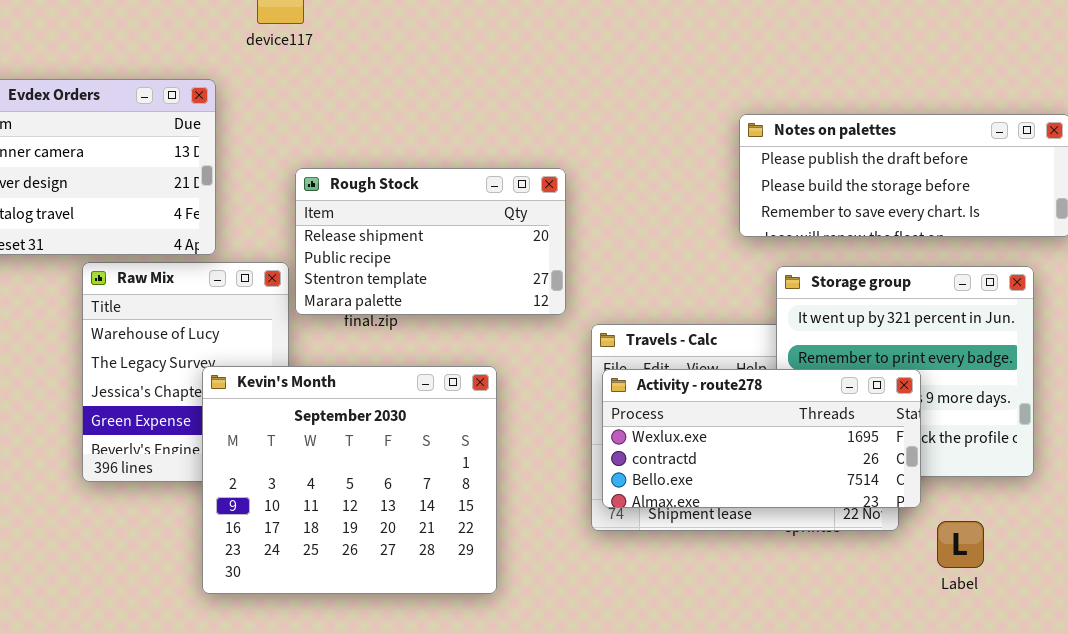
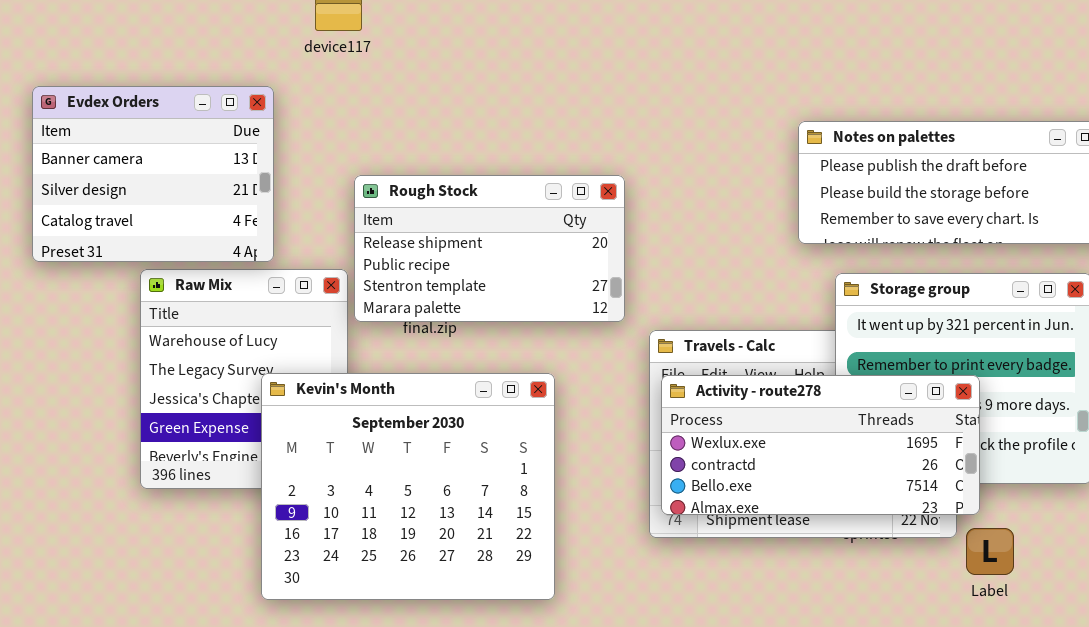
Label: [937,521,984,568] -> [966,528,1014,575], moved

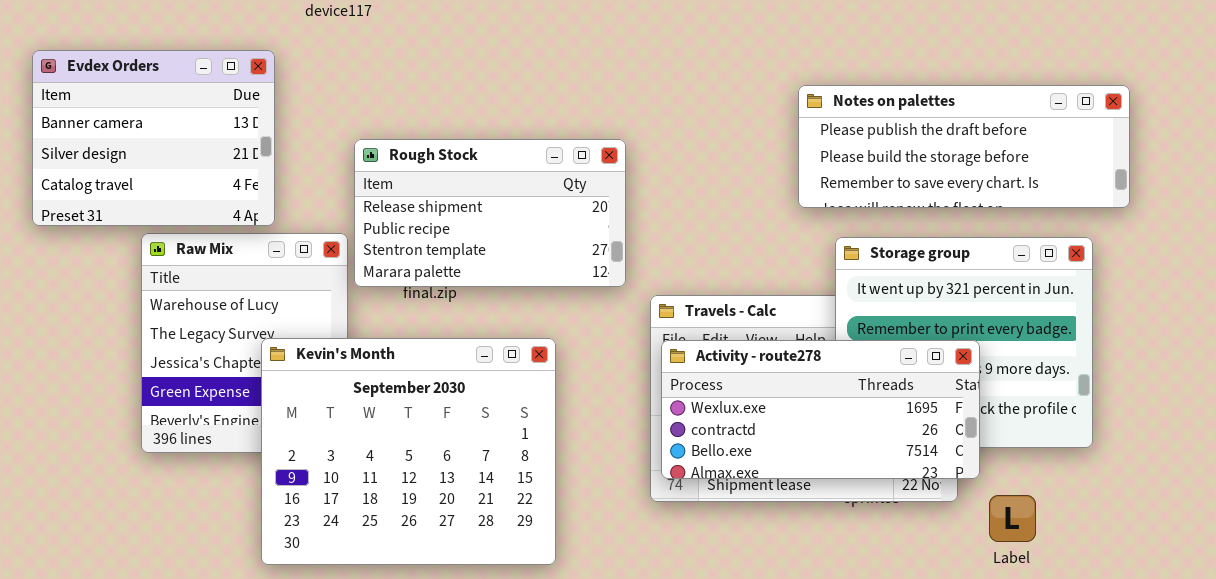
Label: [966,528,1014,575] -> [989,495,1036,542], moved

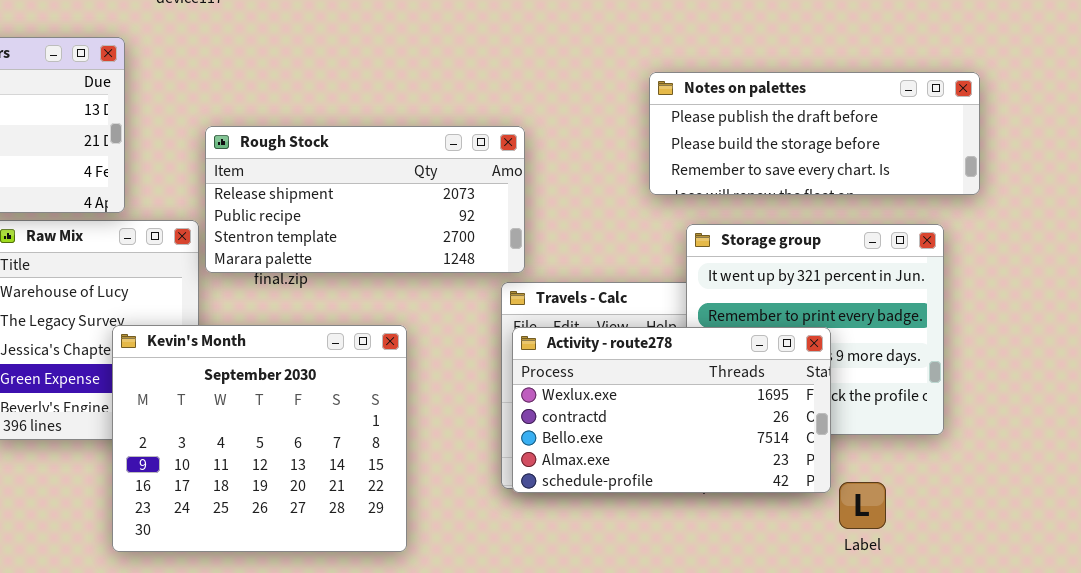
Rough Stock: [354,139,626,287] -> [205,126,525,273], resized
Activity - route278: [661,340,980,479] -> [512,327,831,493], resized

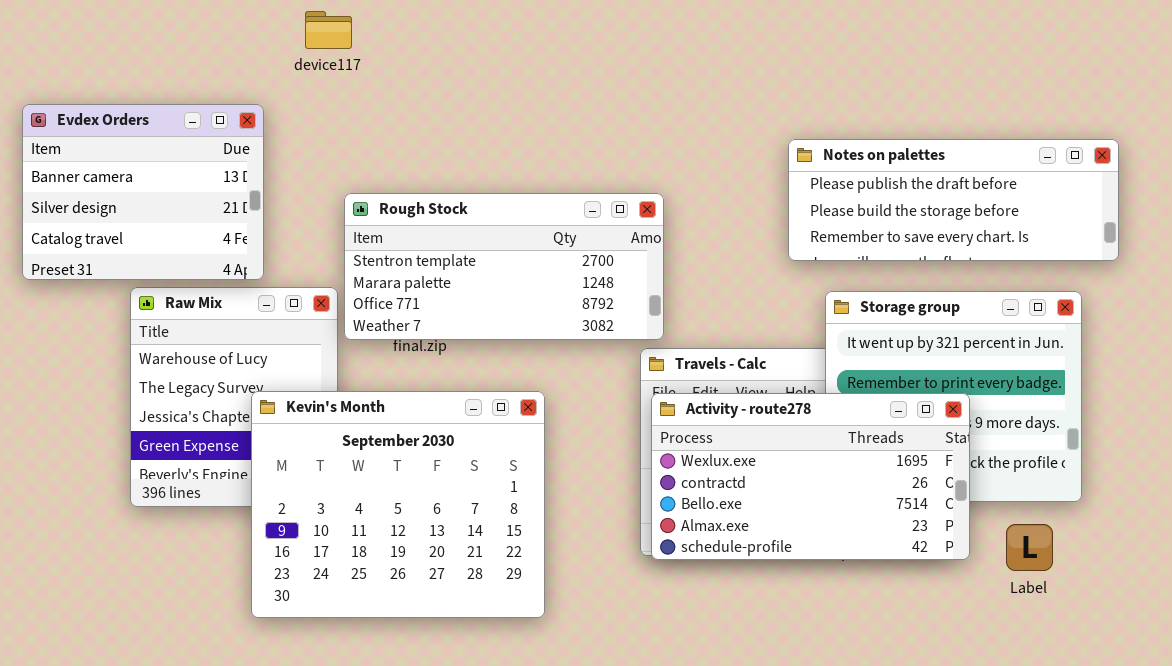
Rough Stock: [205,126,525,273] -> [344,193,664,340], scrolled down 2 rows
Label: [839,482,886,529] -> [1006,524,1053,571], moved

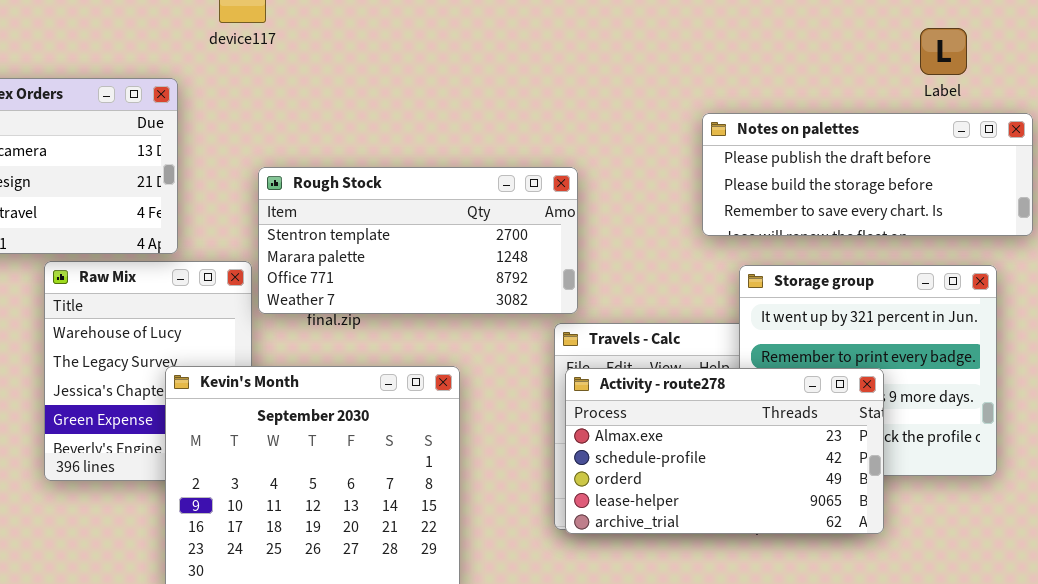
Activity - route278: [651,393,970,560] -> [565,368,884,534], scrolled down 3 rows
Label: [1006,524,1053,571] -> [920,28,967,75], moved

